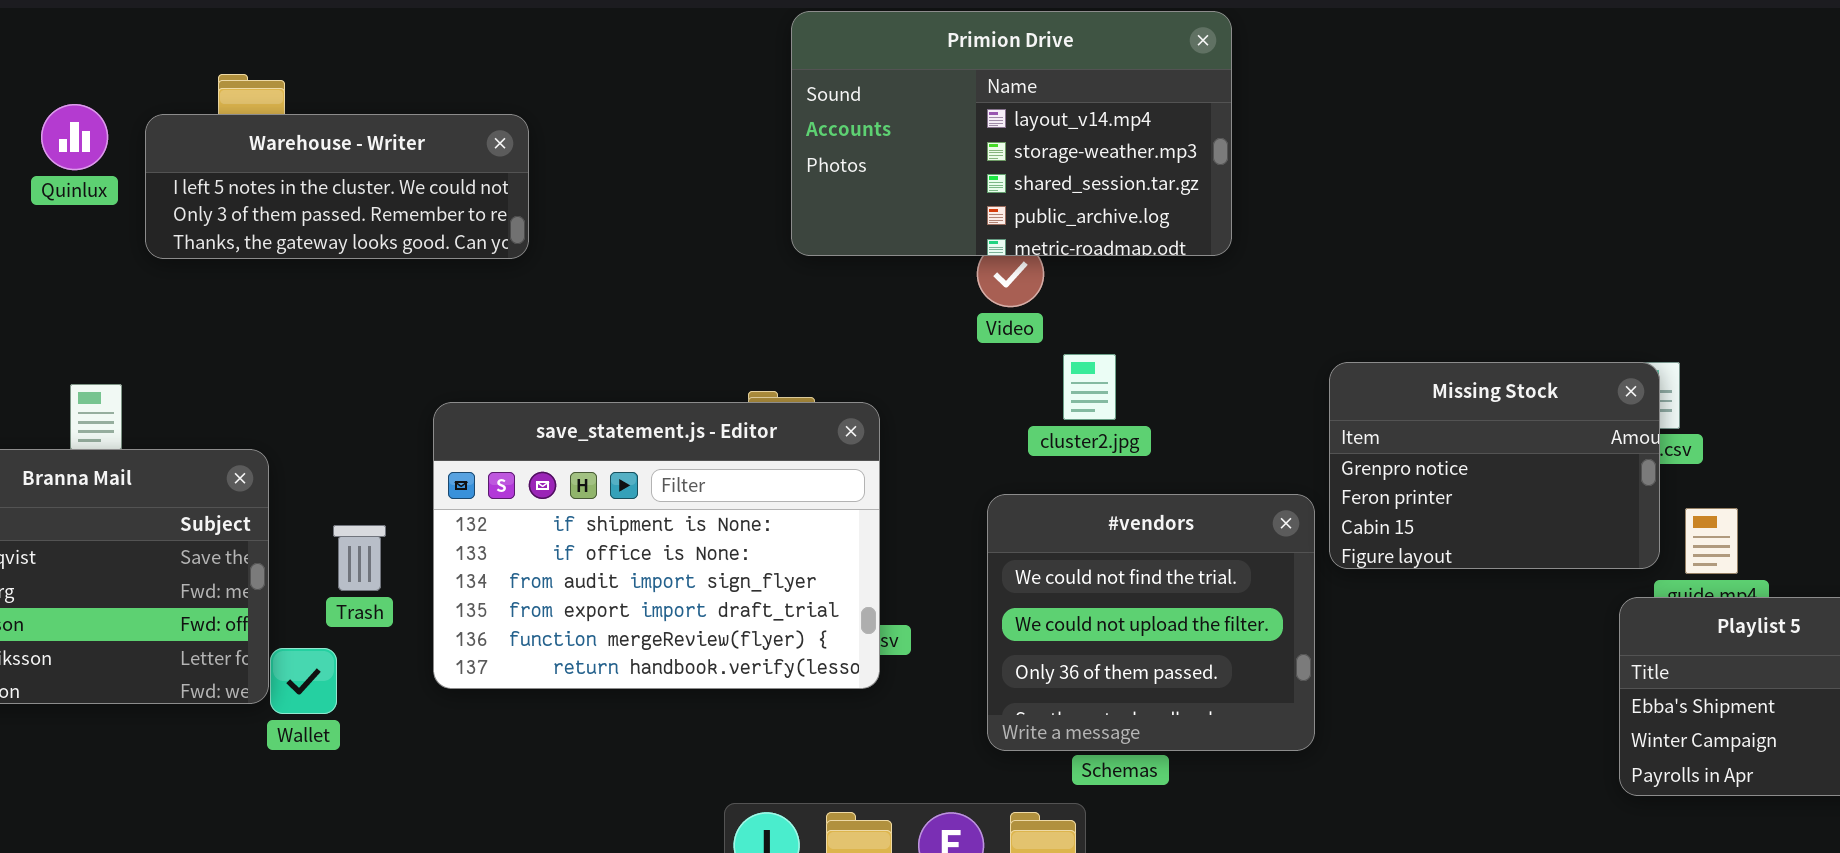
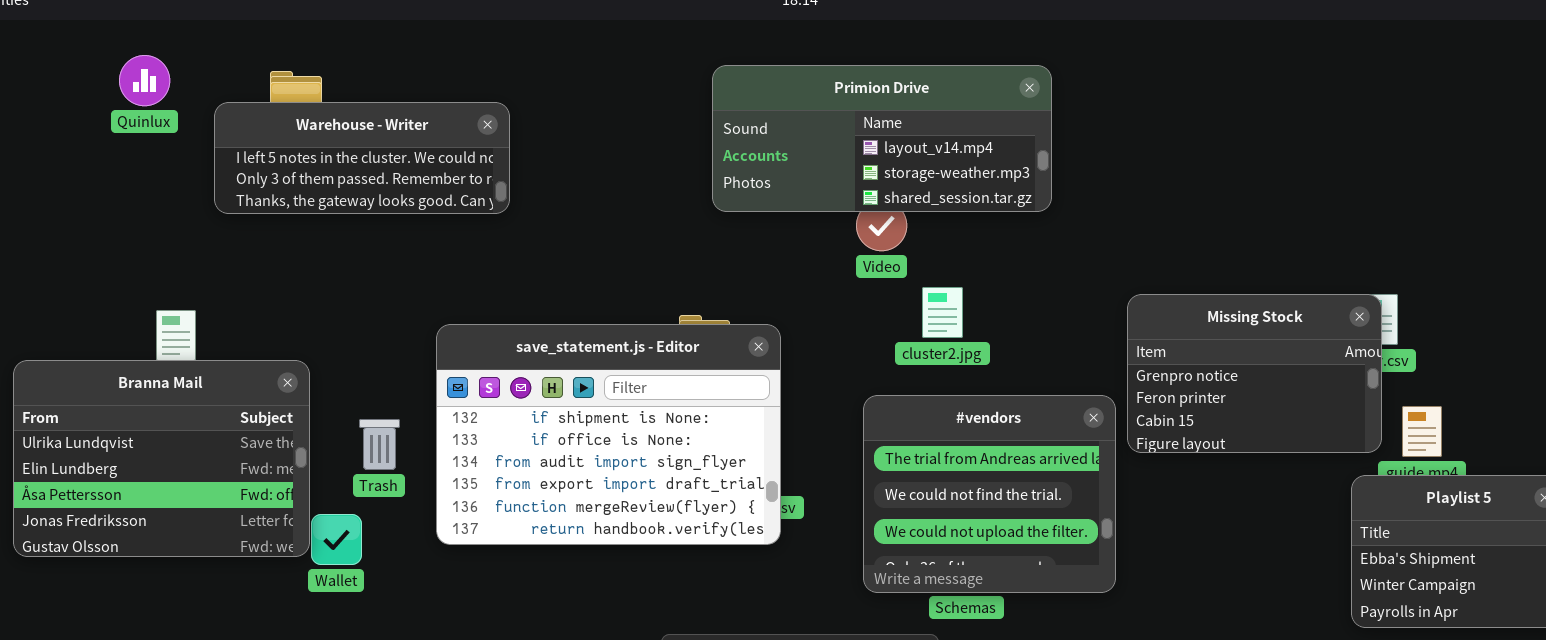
Primion Drive: [791,11,1232,256] -> [712,65,1052,212], resized
Quinlux: [41,104,108,170] -> [119,55,170,106], moved
#vendors: [987,494,1315,751] -> [863,395,1116,593], scrolled up 1 row

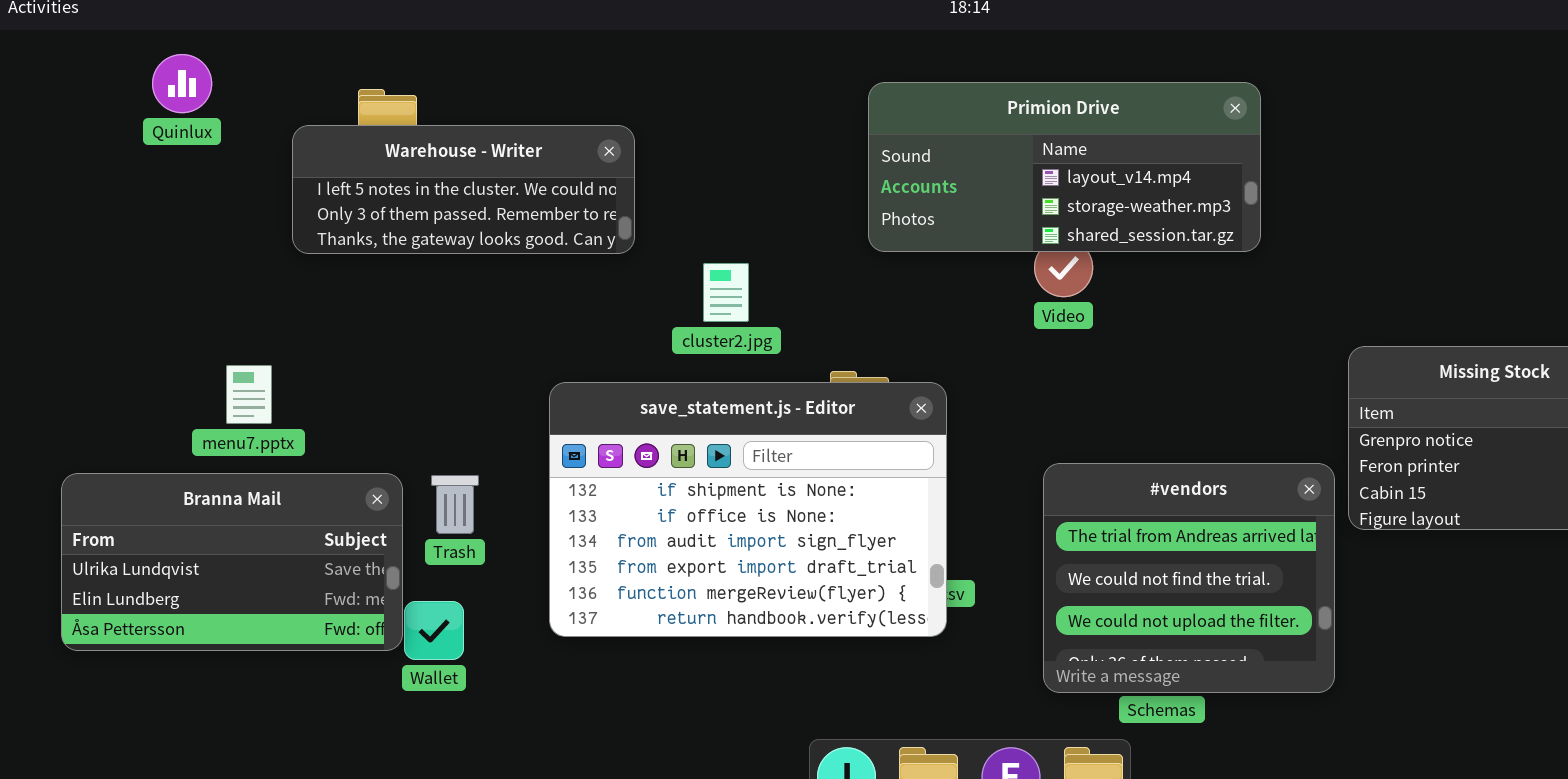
Quinlux: [119,55,170,106] -> [152,54,212,113], moved
cluster2.jpg: [922,287,963,338] -> [703,263,749,322], moved
Branna Mail: [13,360,310,557] -> [61,473,403,651], resized
Trash: [359,419,400,470] -> [431,475,479,534], moved

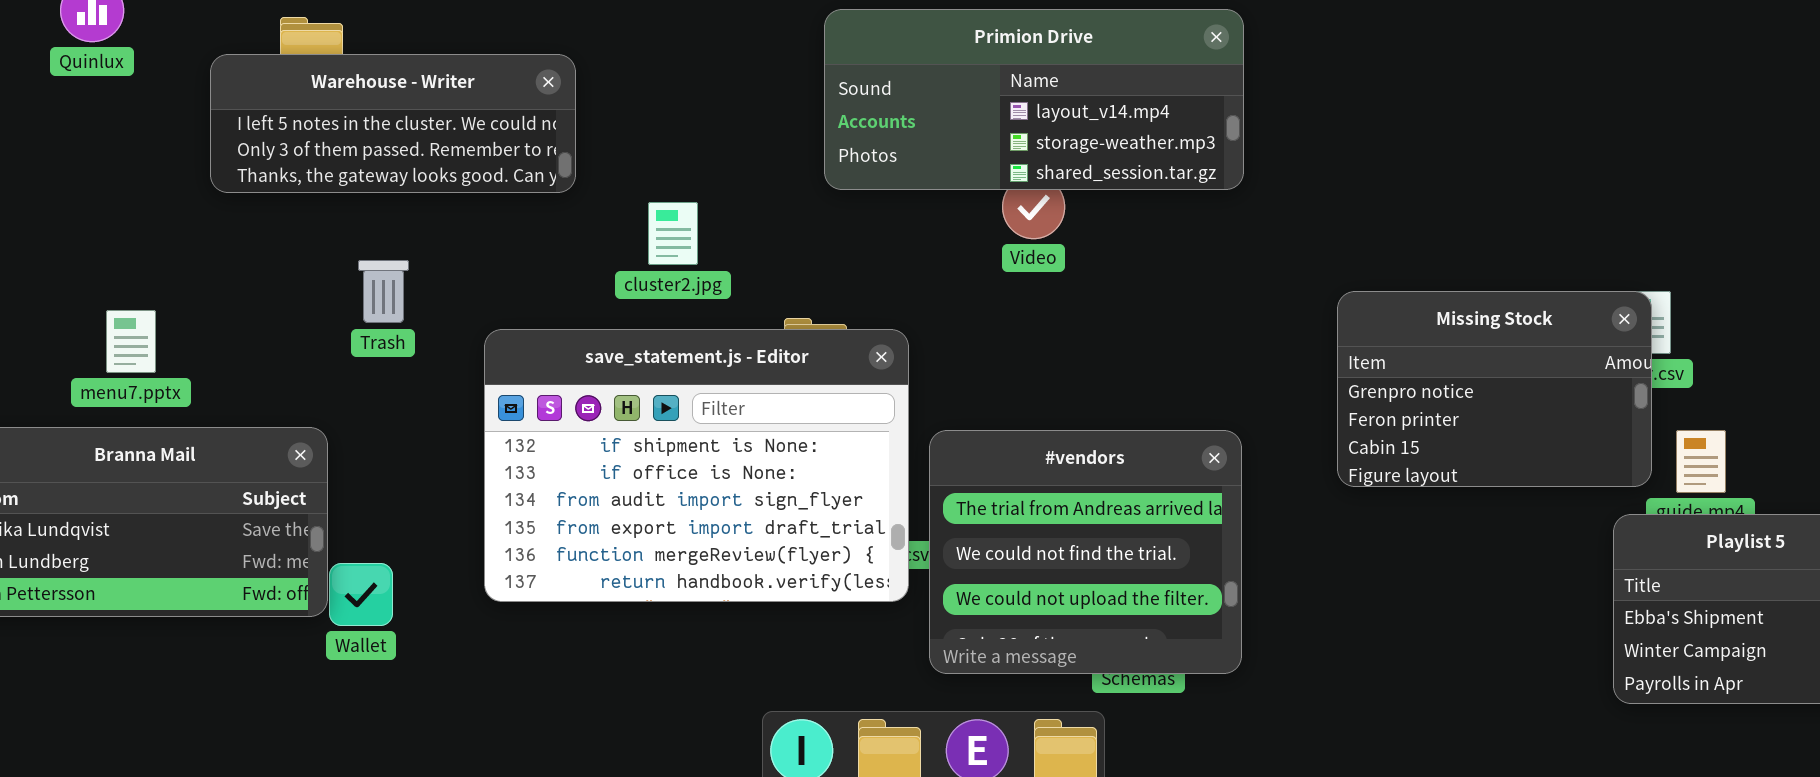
menu7.pptx: [226,365,272,424] -> [106,310,156,373], moved
#vendors: [1043,463,1335,693] -> [929,430,1242,674], moved
Trash: [431,475,479,534] -> [358,260,409,323], moved

